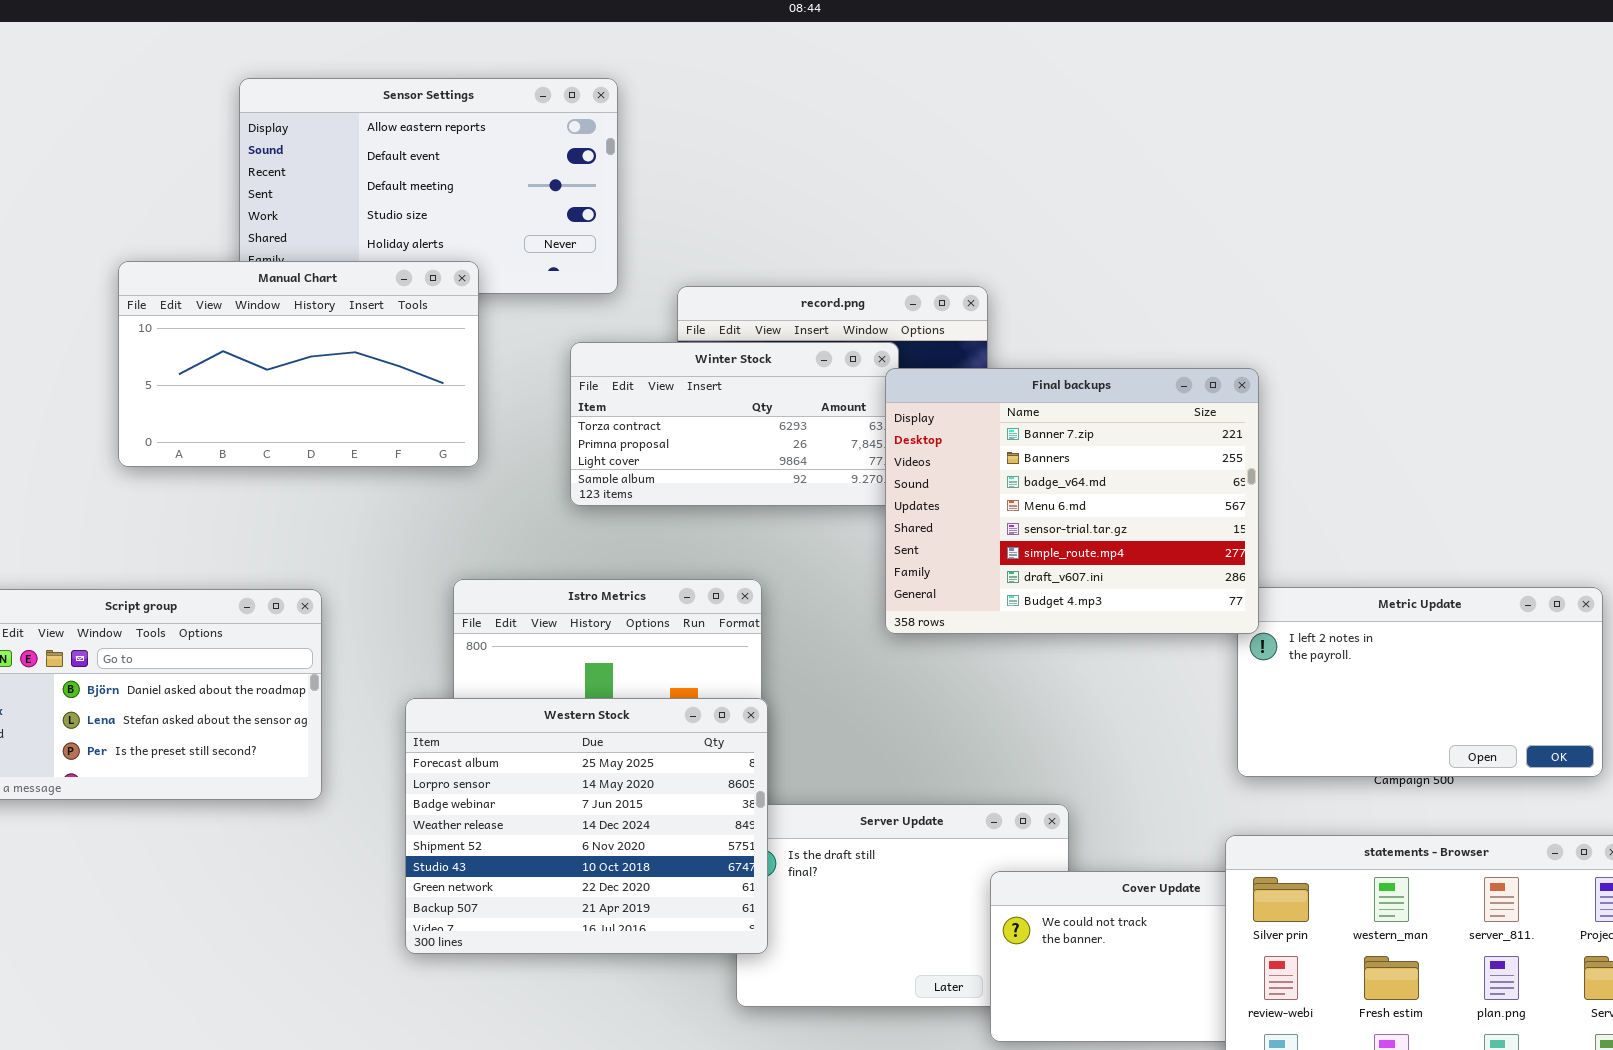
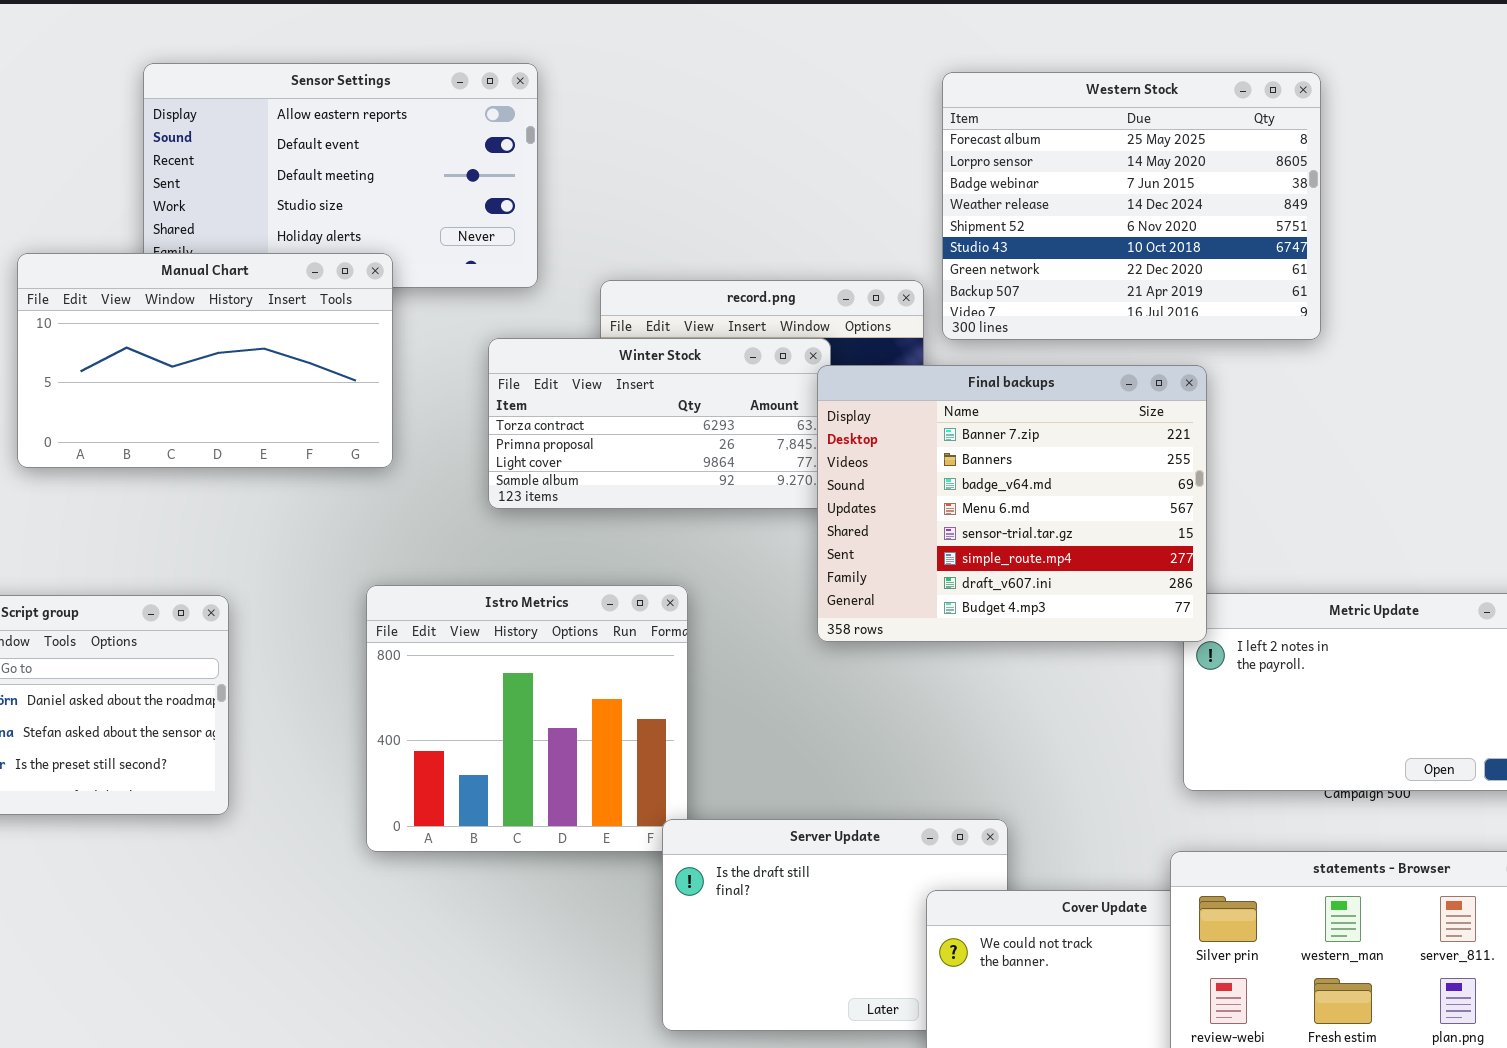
Western Stock: [405,698,768,954] -> [942,72,1321,340], moved

